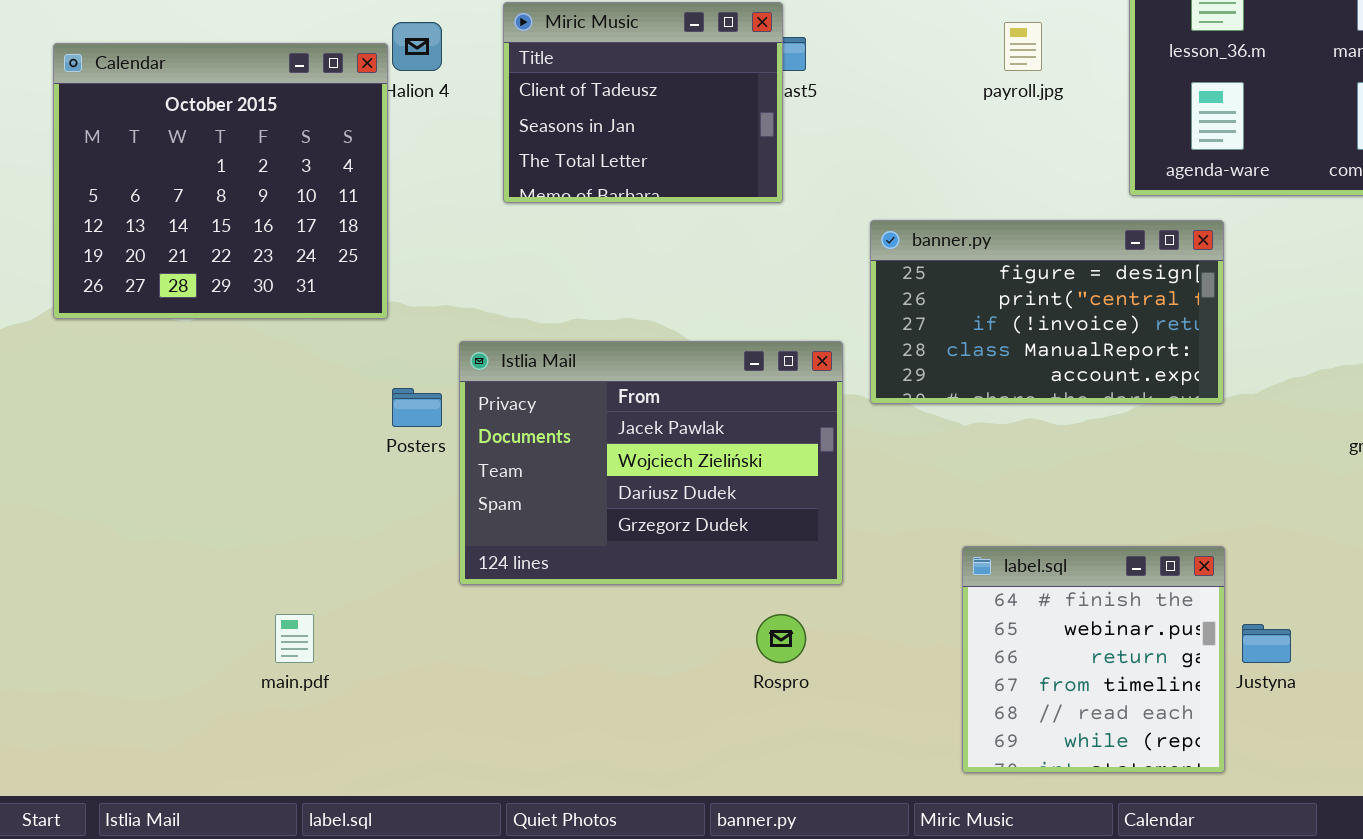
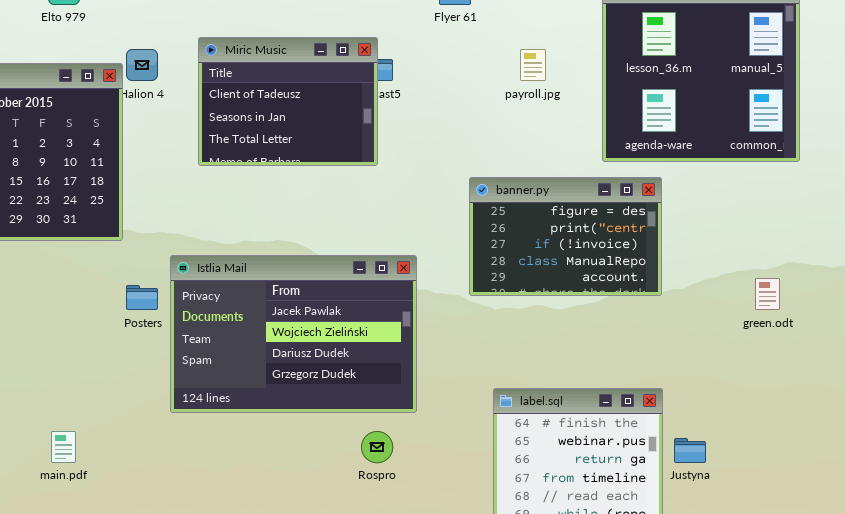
banner.py: [870,220,1224,404] -> [469,177,662,296], resized

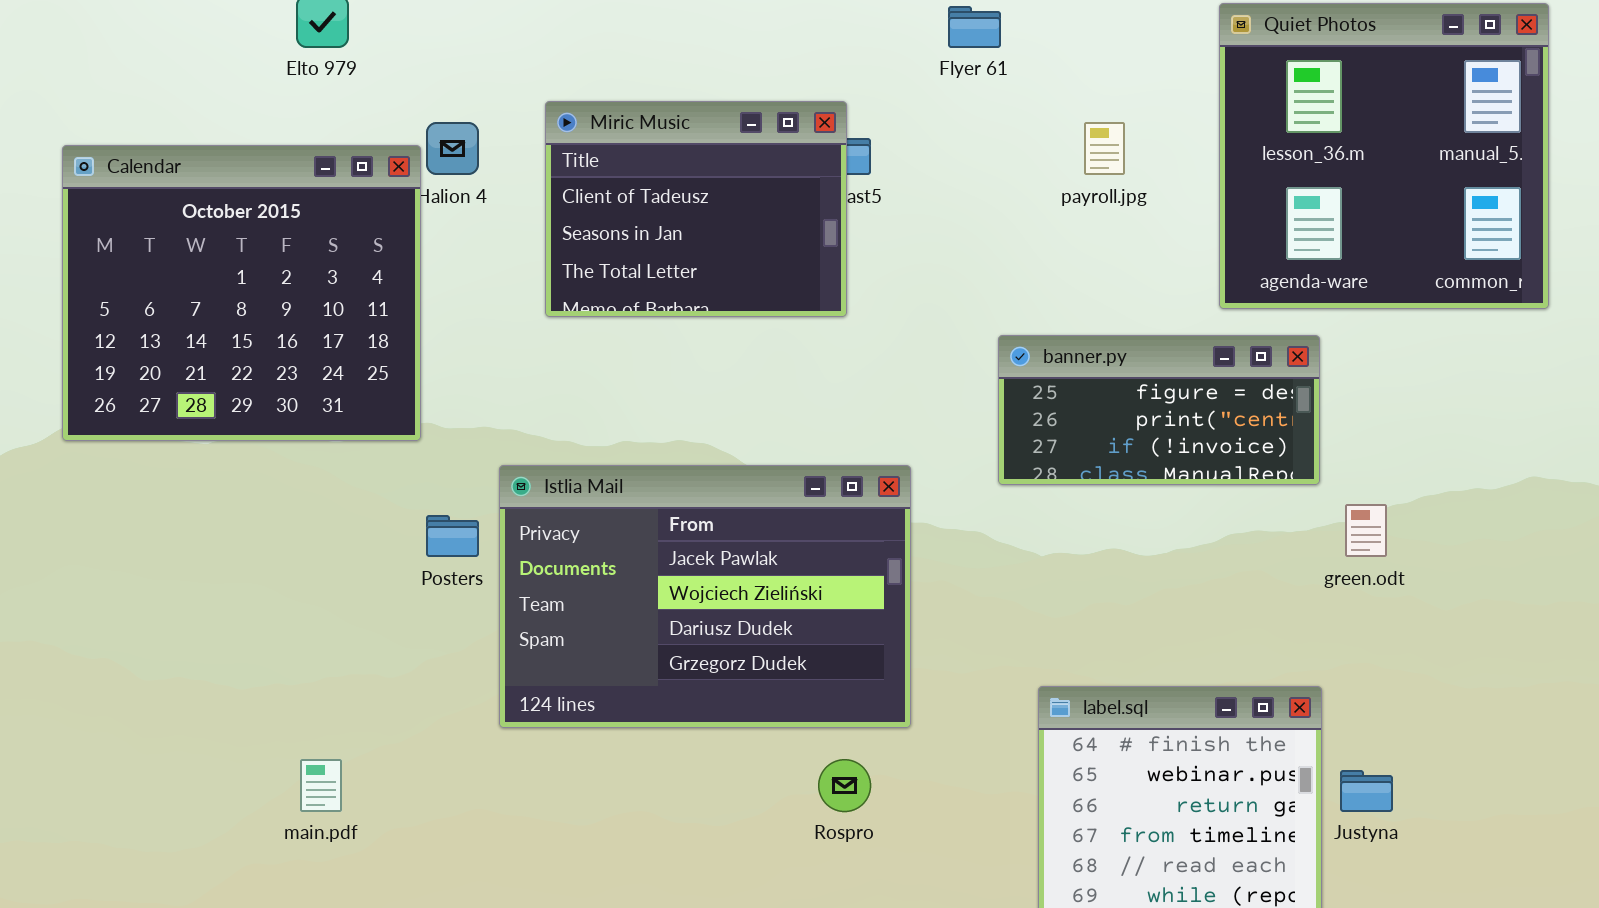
banner.py: [469,177,662,296] -> [998,335,1320,485], resized
green.odt: [755,278,780,310] -> [1345,504,1387,557], moved

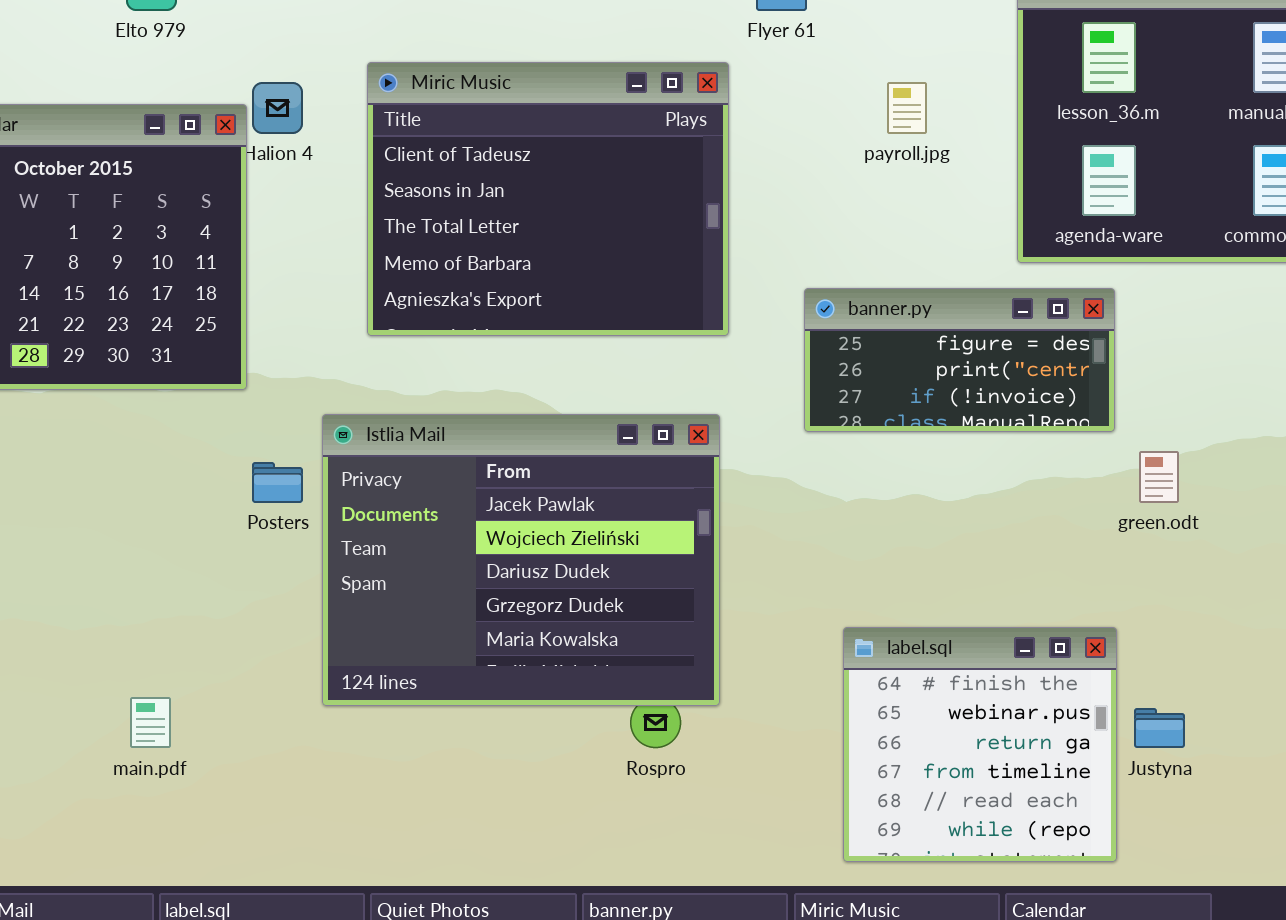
Miric Music: [545,101,847,317] -> [367,62,729,336], resized
Istlia Mail: [499,465,911,728] -> [322,414,720,706], resized

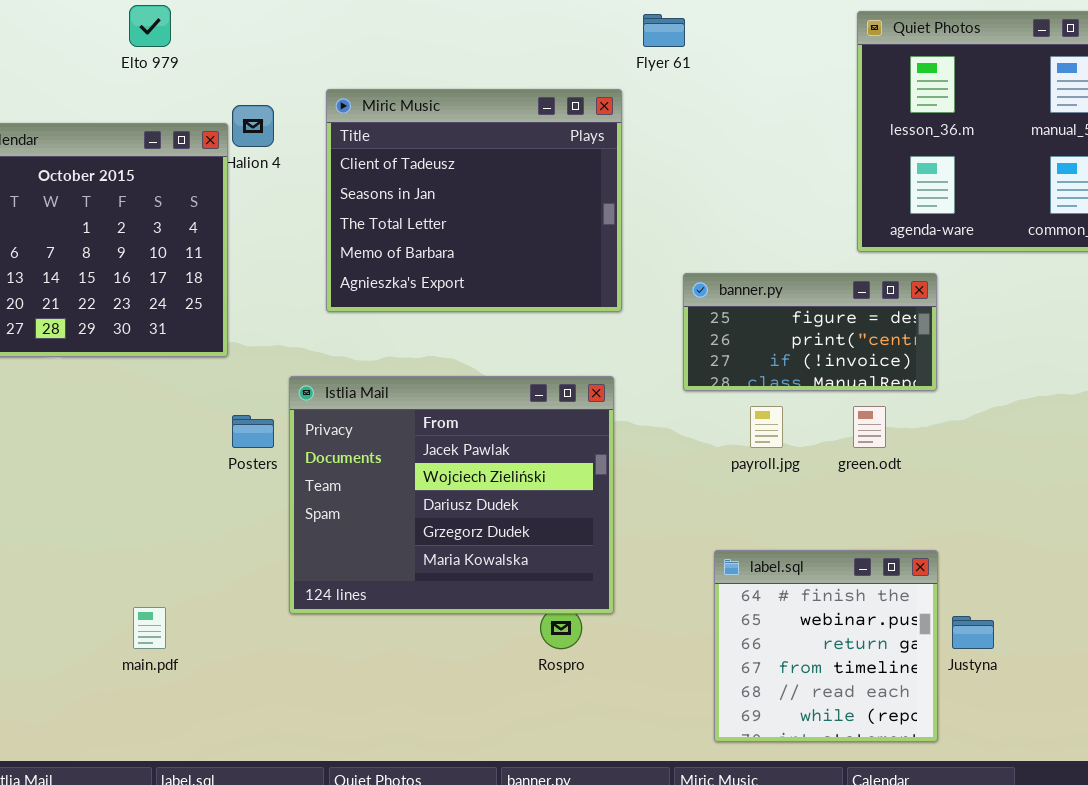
payroll.jpg: [887,82,927,134] -> [750,406,783,448], moved
green.odt: [1139,451,1179,503] -> [853,406,886,448], moved

